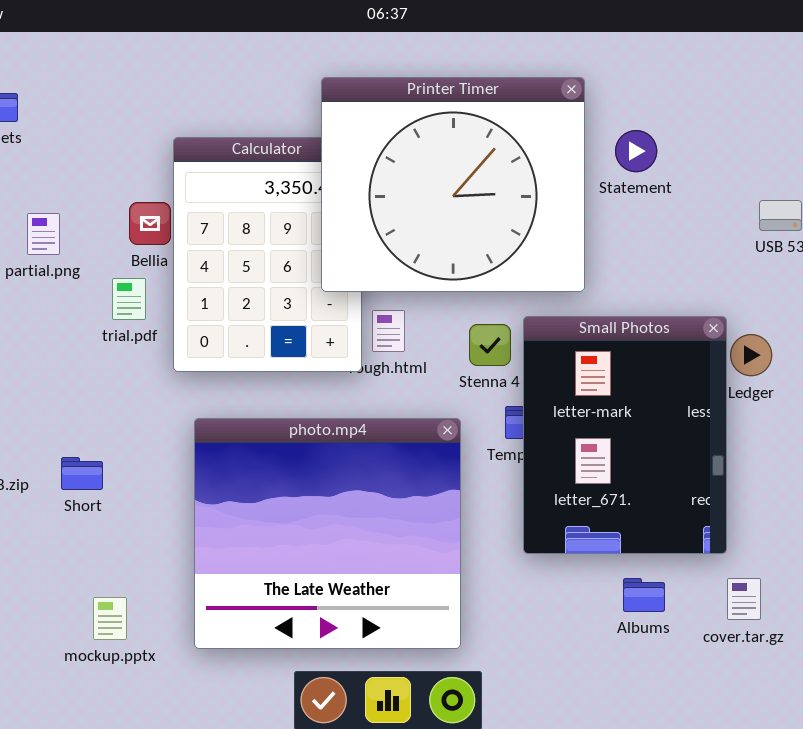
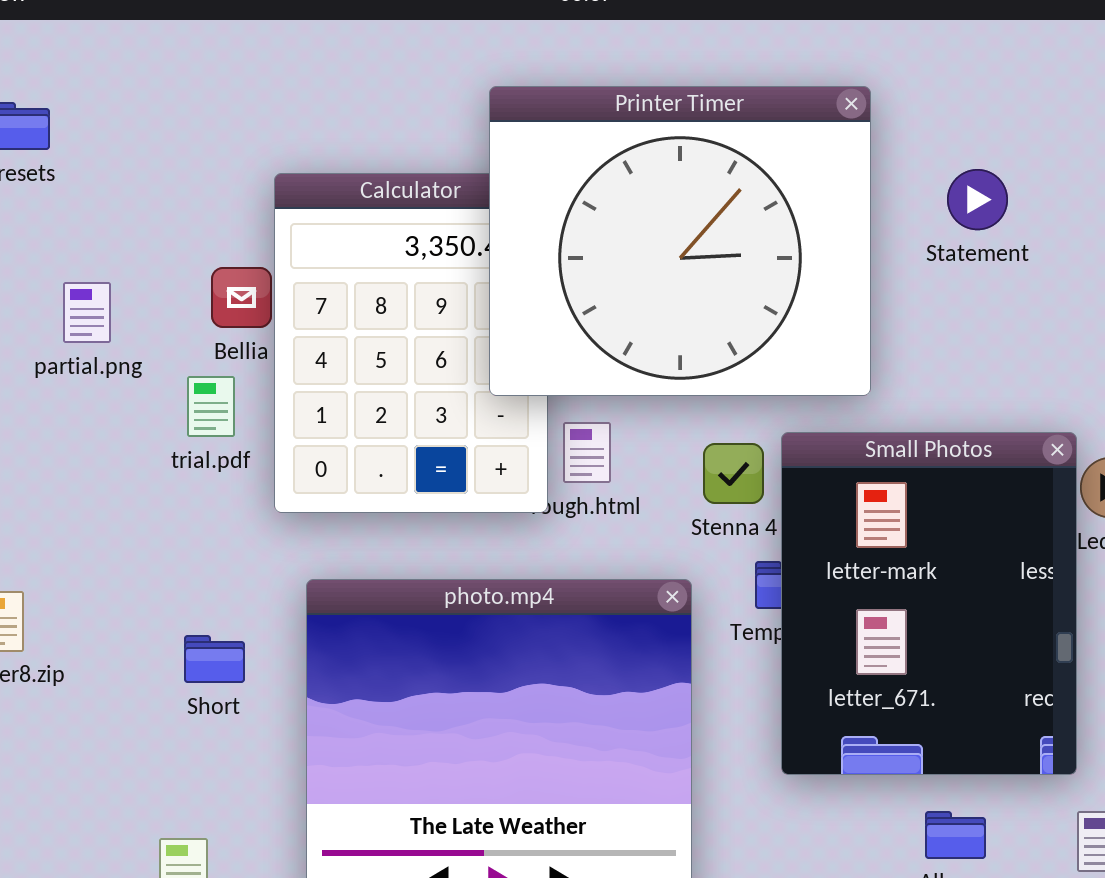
Statement: [615,130,657,172] -> [947,169,1008,230], moved
Short: [61,457,103,490] -> [184,635,245,683], moved

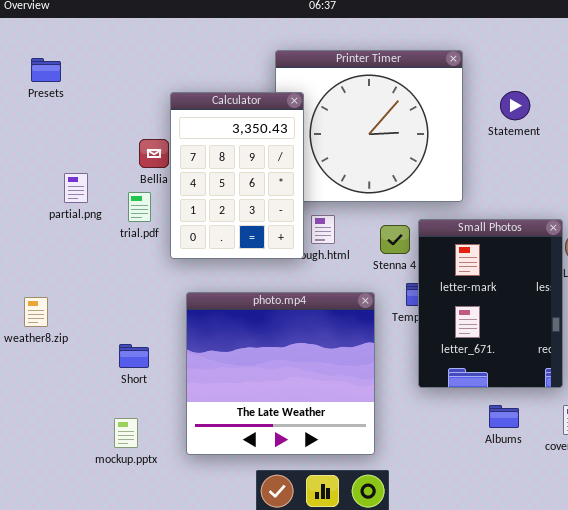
Calculator: [274,173,548,513] -> [170,92,304,259], raised
partial.png: [63,282,111,343] -> [64,173,88,203], moved
Short: [184,635,245,683] -> [119,344,149,368], moved

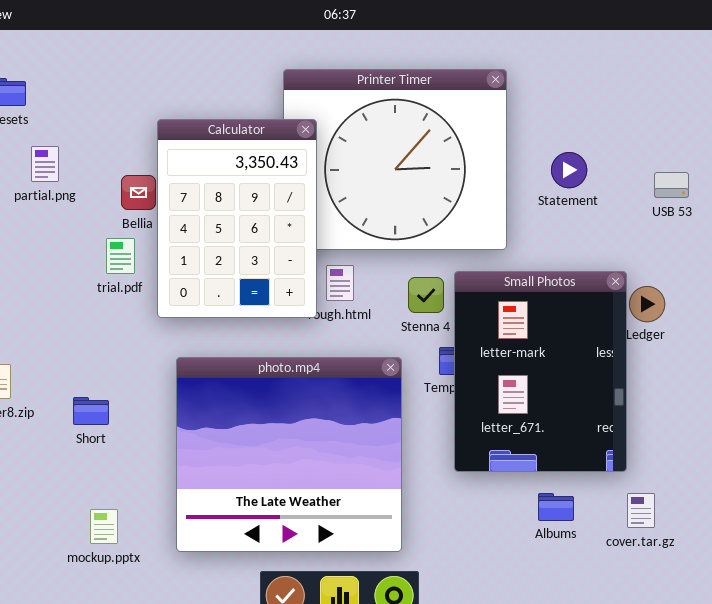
Statement: [500,91,530,120] -> [551,152,587,188], moved
partial.png: [64,173,88,203] -> [31,146,59,182], moved
Short: [119,344,149,368] -> [73,397,109,425], moved

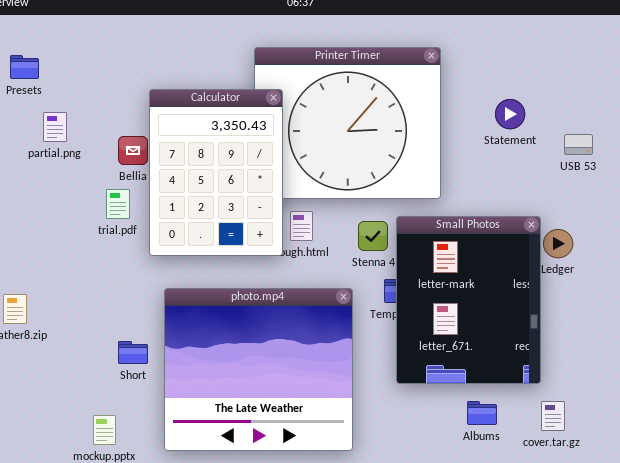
Statement: [551,152,587,188] -> [495,99,525,129], moved
Short: [73,397,109,425] -> [118,341,148,364], moved

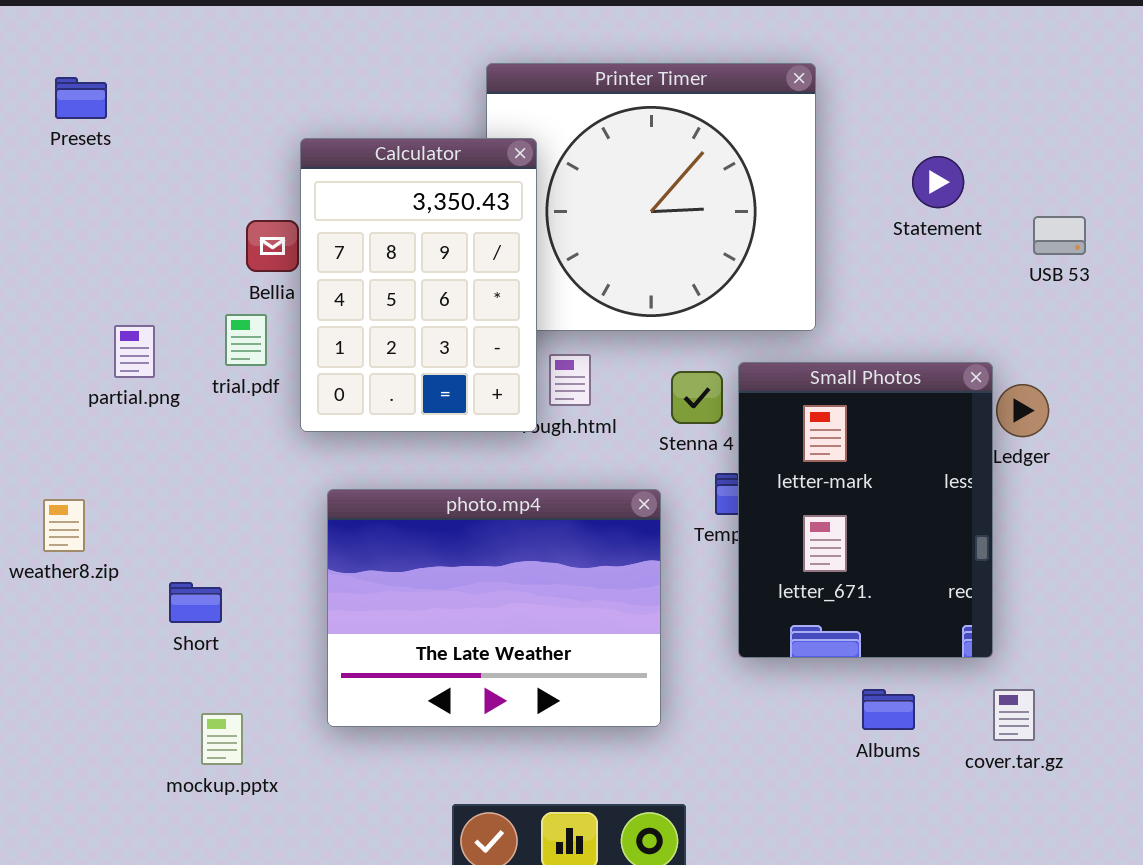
partial.png: [43,112,67,142] -> [114,325,155,378], moved
photo.mp4: [164,288,353,451] -> [327,489,661,727], resized
Short: [118,341,148,364] -> [169,582,222,623], moved

